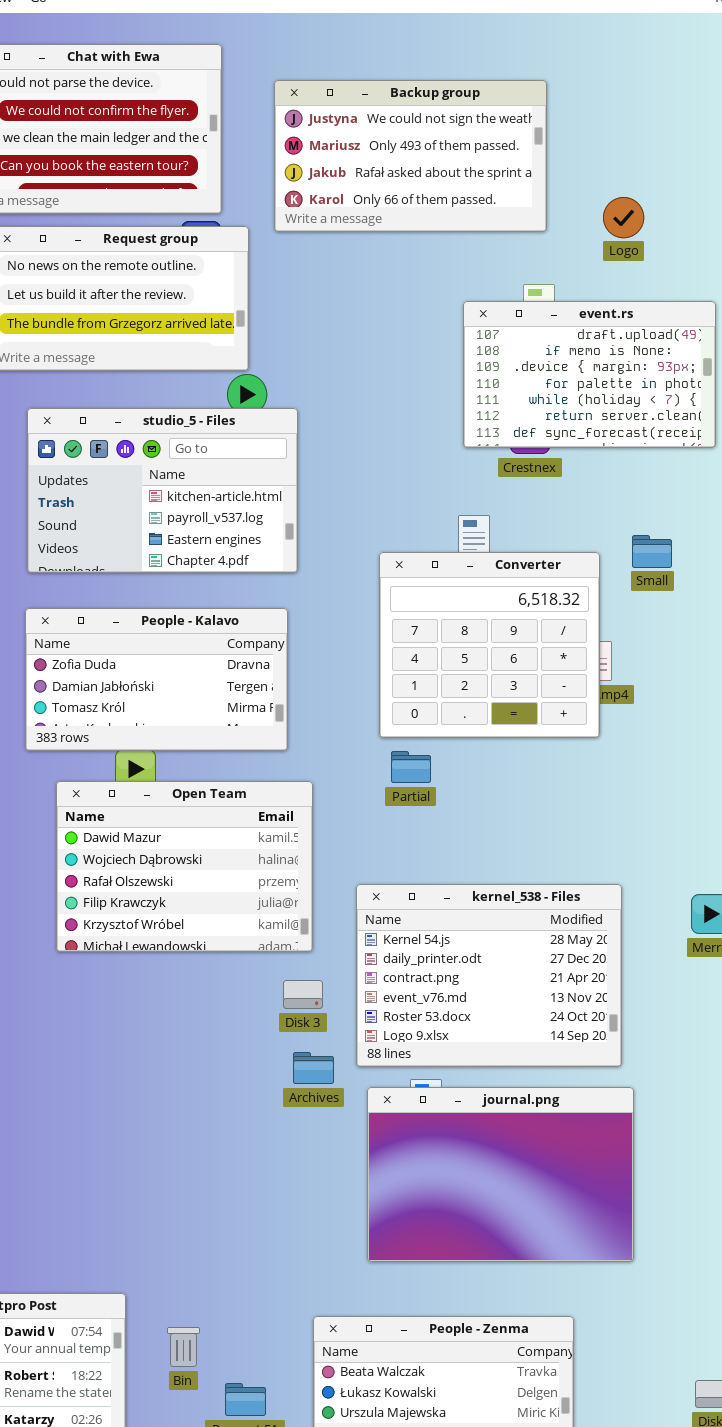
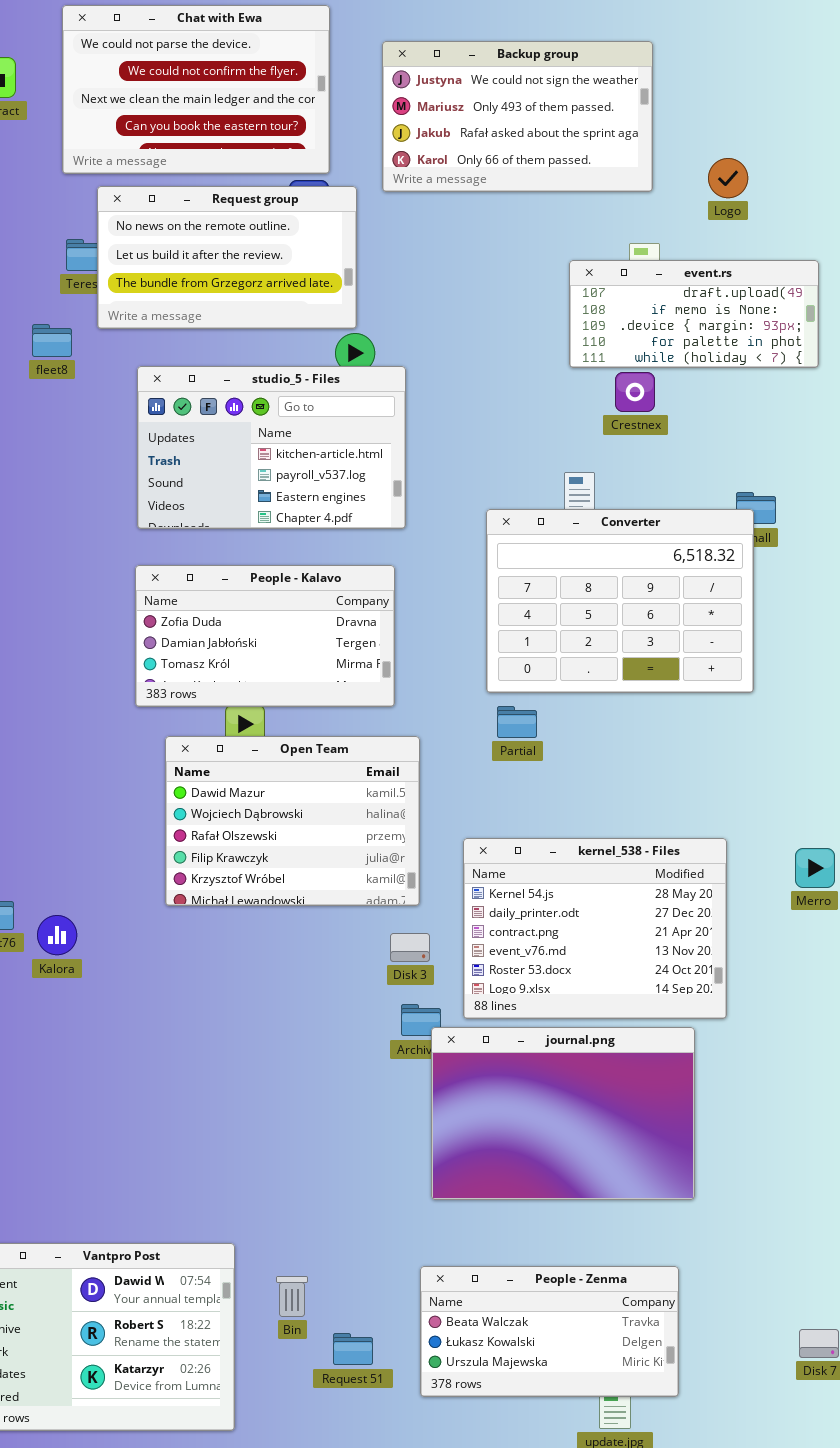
event.rs: [463,301,716,448] -> [569,260,819,368], resized
Converter: [379,552,600,738] -> [486,509,754,693], resized
journal.png: [367,1087,634,1262] -> [431,1027,695,1200], moved

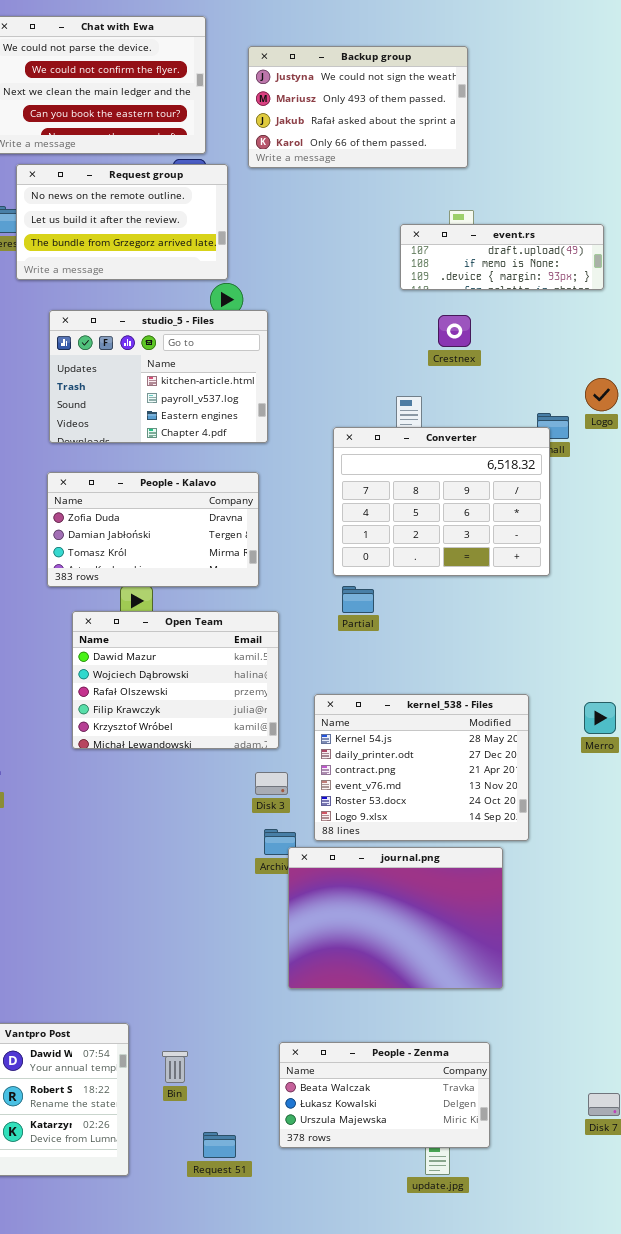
Logo: [708,158,748,198] -> [585,378,618,411], moved
event.rs: [569,260,819,368] -> [400,224,604,290], resized
Request 51: [333,1333,373,1365] -> [203,1132,236,1158], moved

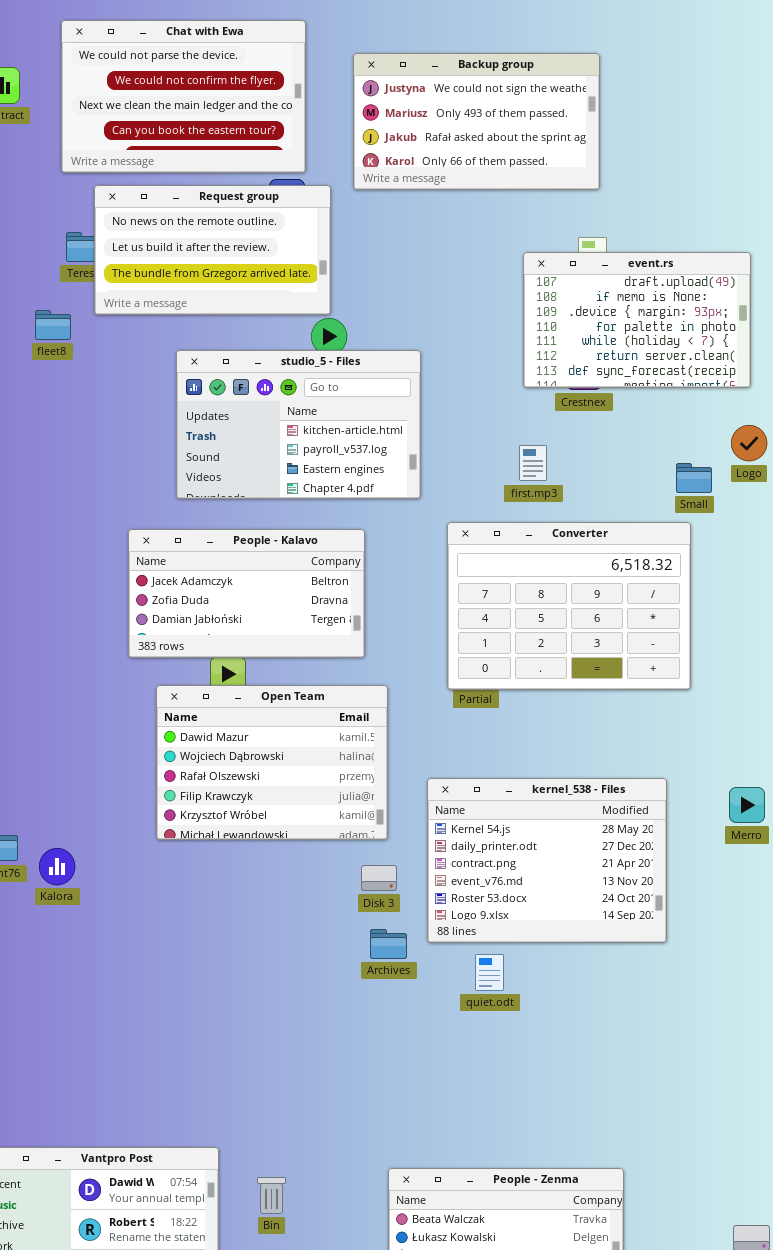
event.rs: [400,224,604,290] -> [523,252,751,388], resized
studio_5 - Files: [49,310,268,443] -> [176,350,421,499], moved
Converter: [333,427,550,576] -> [447,522,691,690], moved
People - Kalavo: [47,472,259,587] -> [128,529,365,658], scrolled up 1 row
journal.png: [288,847,503,989] -> none, closed

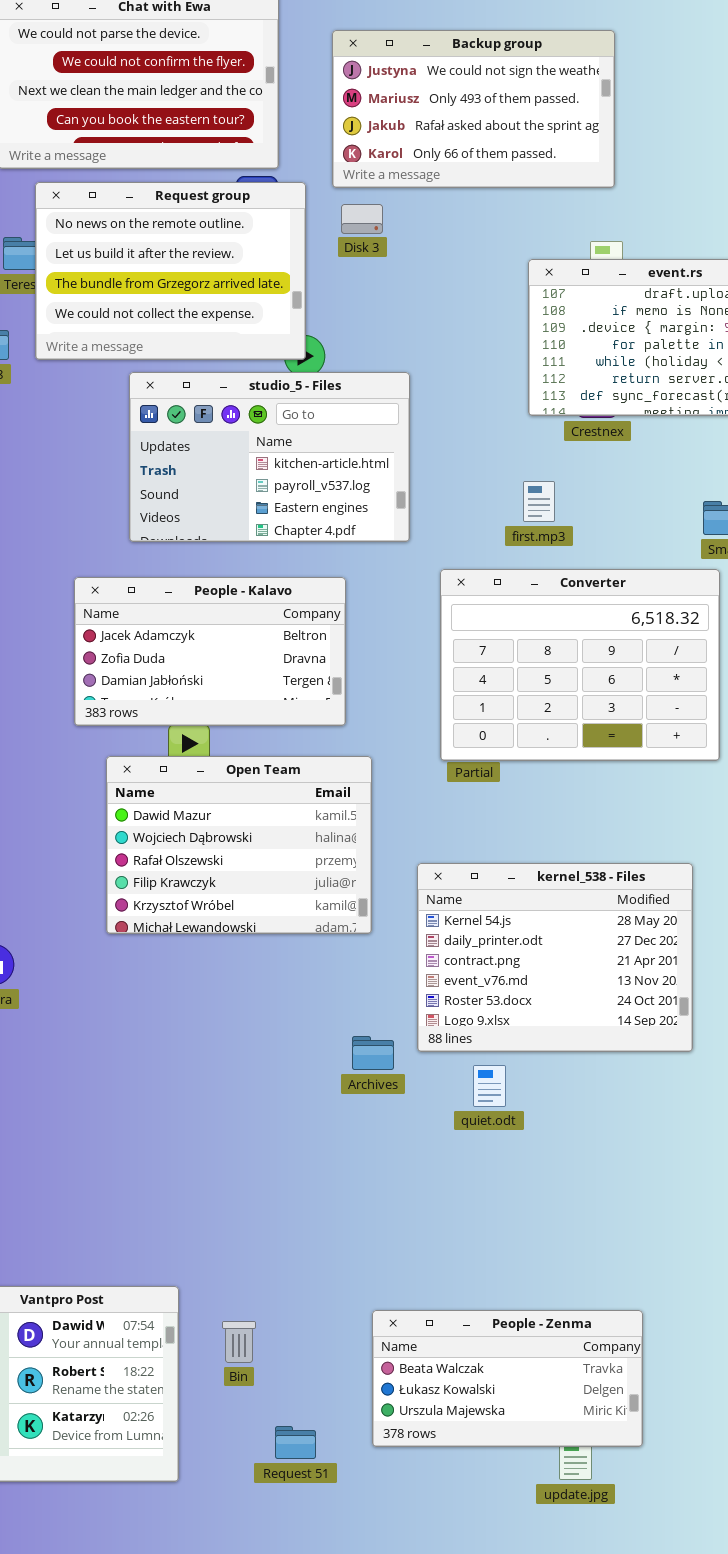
Request group: [94,185,331,315] -> [35,182,306,360], resized
Disk 3: [361,865,397,891] -> [341,204,383,234], moved

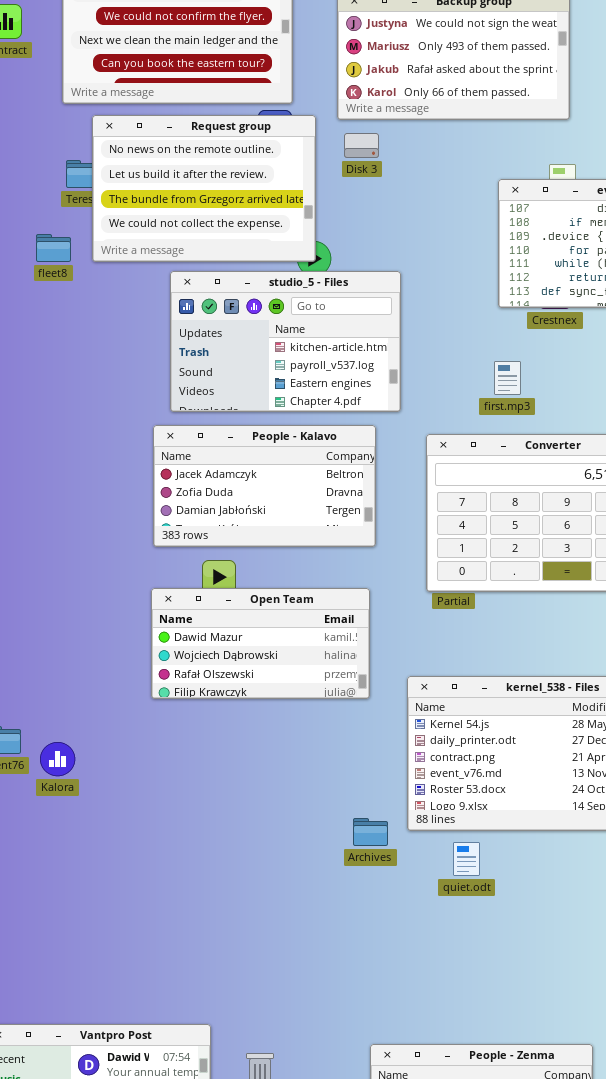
People - Kalavo: [74,577,346,726] -> [153,425,376,547], moved
Open Team: [106,756,372,934] -> [151,588,370,699], resized

